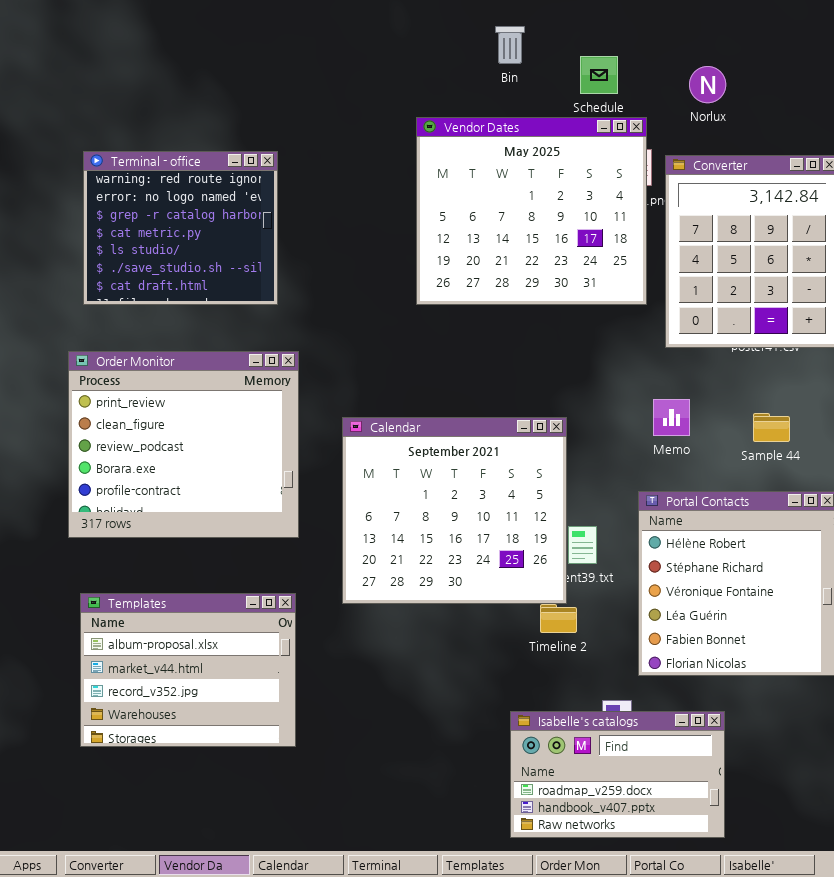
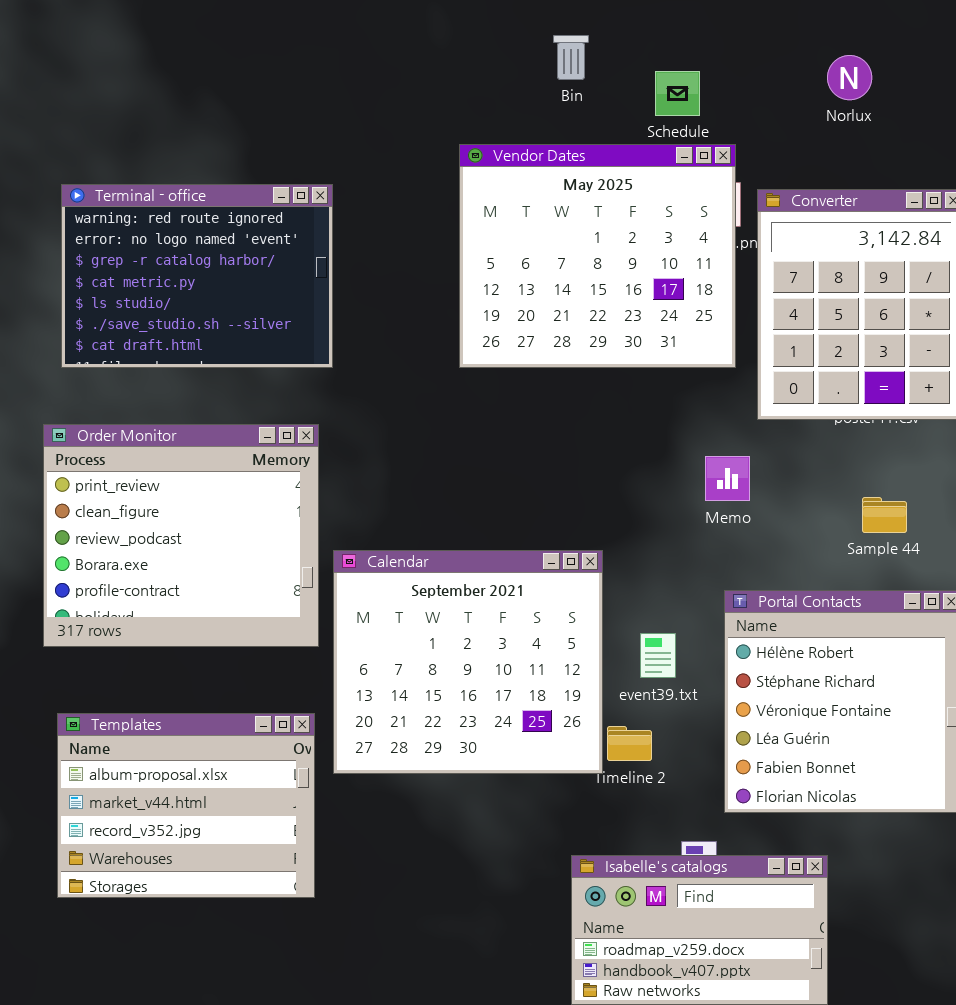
Norlux: [689,66,726,103] -> [827,55,872,100], moved
Terminal - office: [83,151,278,305] -> [61,184,333,368], resized
Memo: [653,399,690,436] -> [705,456,750,501], moved
Calendar: [342,417,567,604] -> [333,550,603,774], moved

